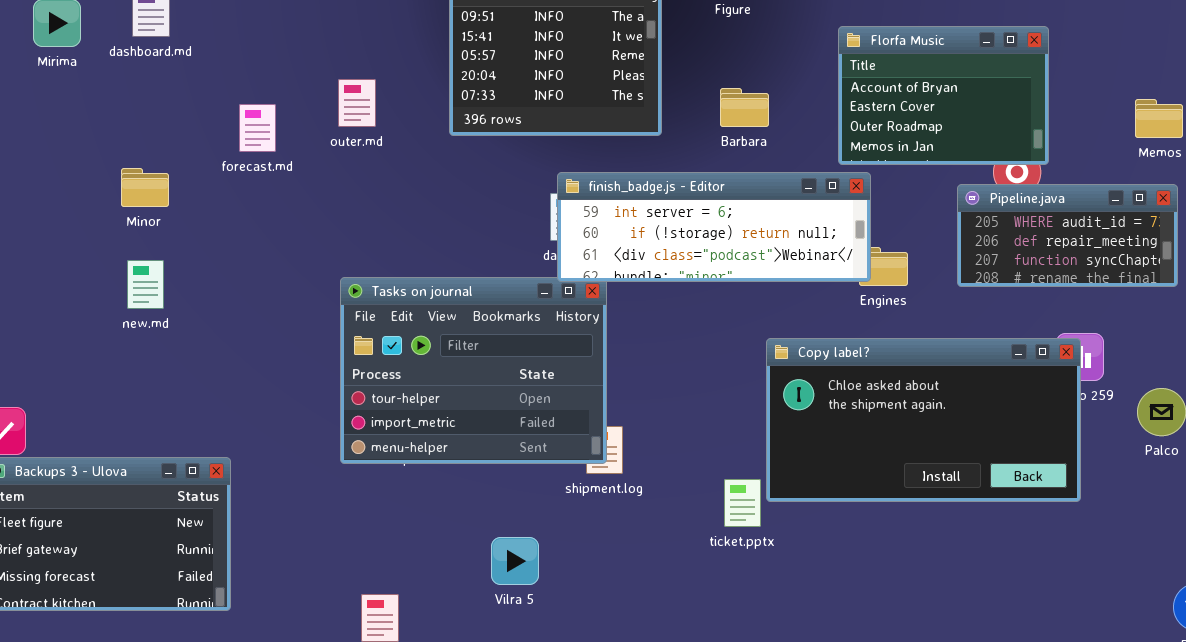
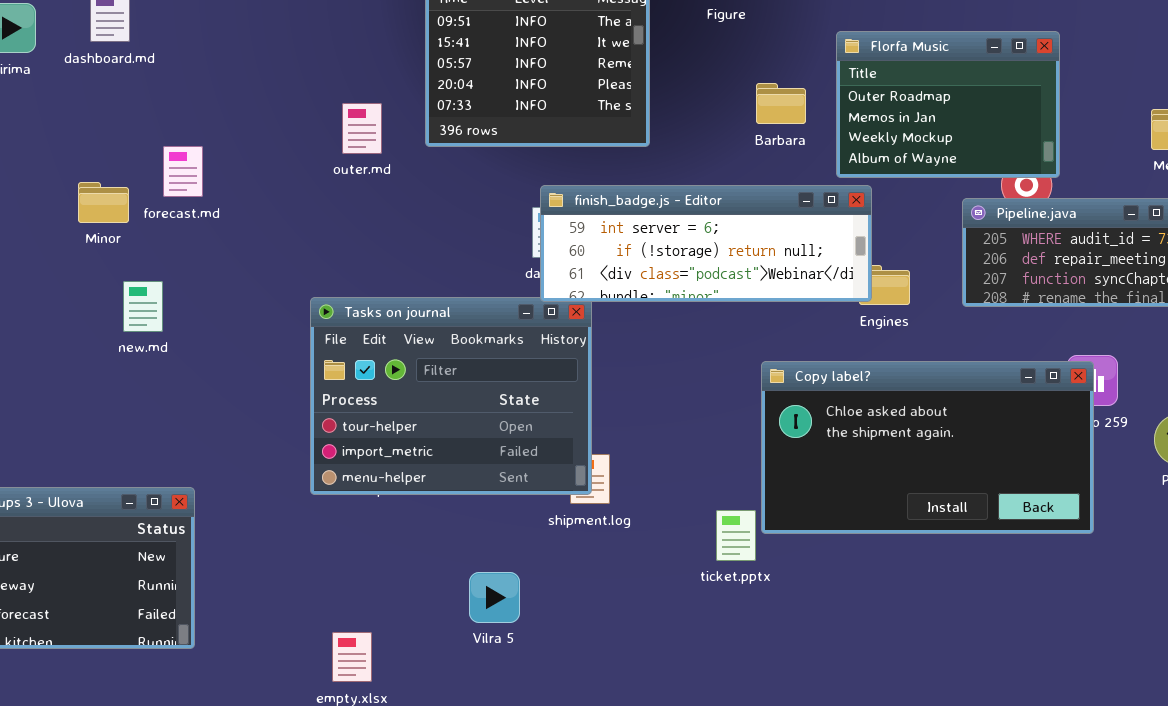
Florfa Music: [838,26,1049,165] -> [836,31,1060,178], scrolled down 2 rows
outer.md: [338,79,376,127] -> [342,103,382,154], moved
Barbara: [720,88,769,127] -> [756,83,806,124], moved
forecast.md: [239,104,276,152] -> [163,146,203,197], moved
new.md: [127,260,164,309] -> [123,281,163,332], moved

